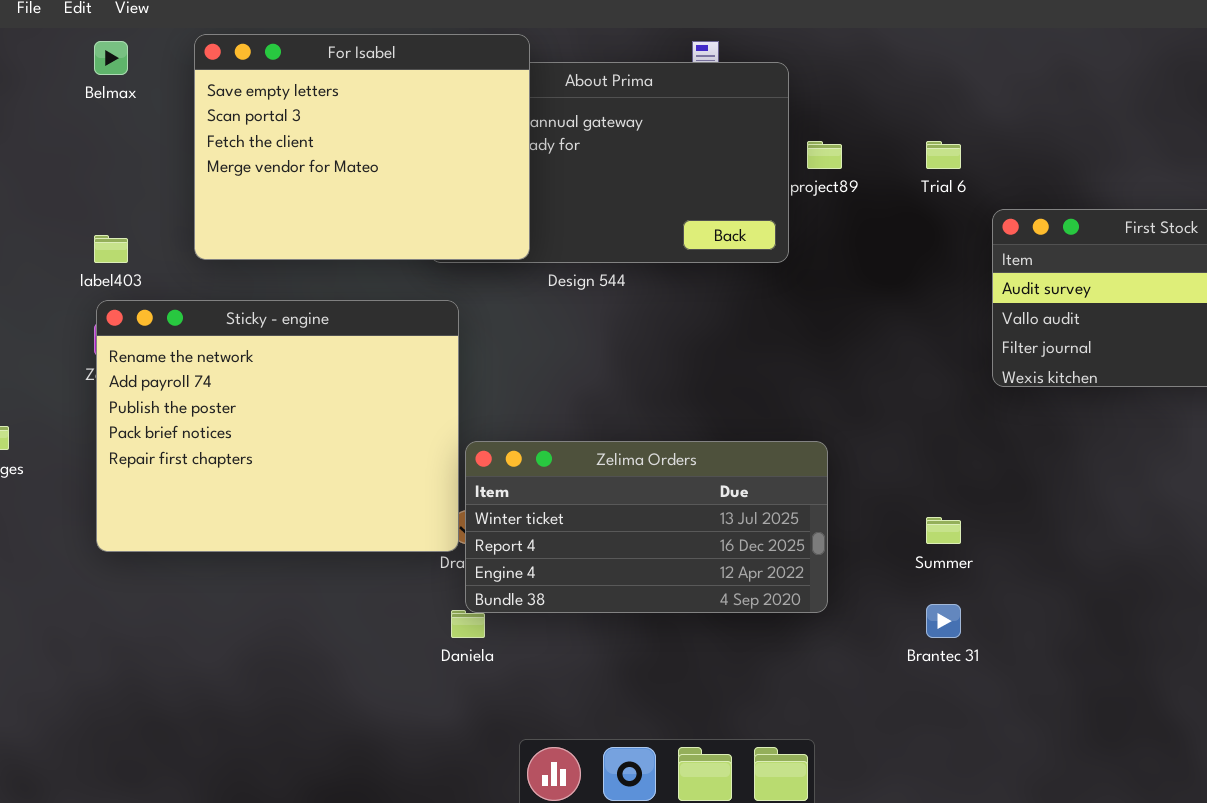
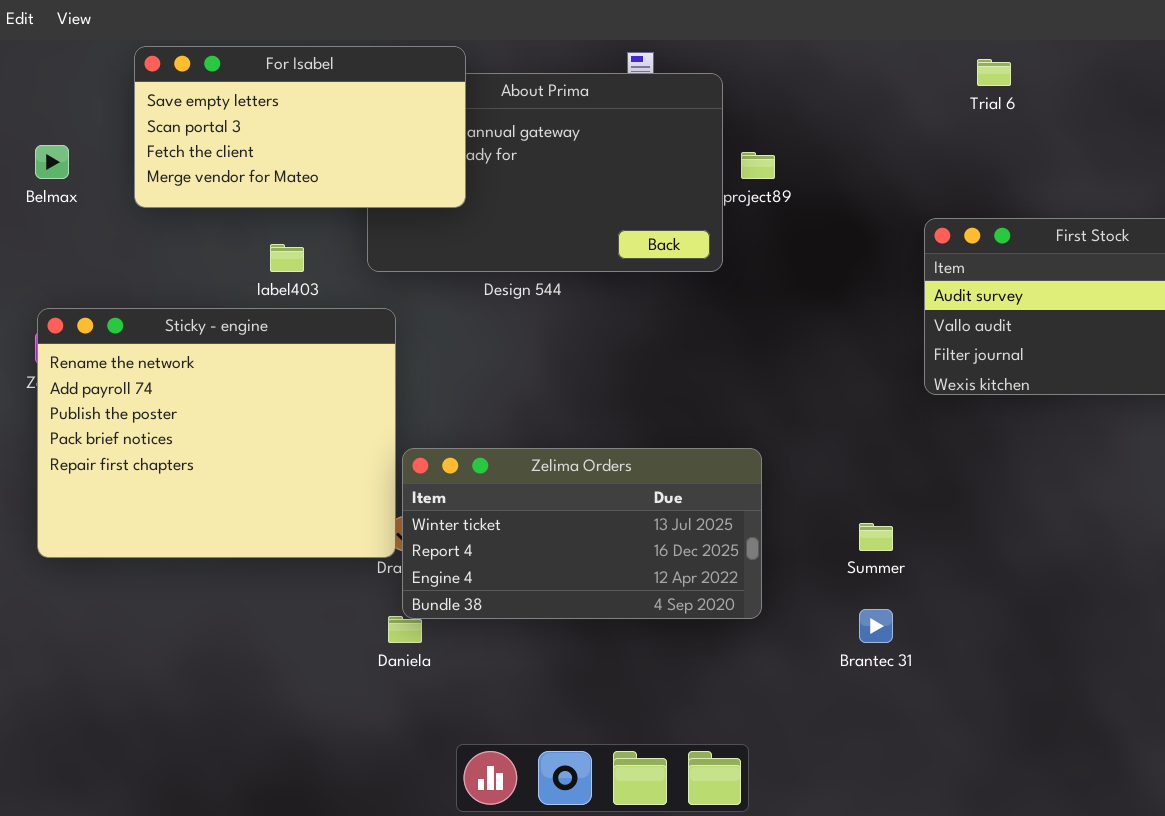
For Isabel: [194,34,530,260] -> [134,46,466,208], resized
Belmax: [94,41,128,75] -> [35,145,69,179], moved
Trial 6: [926,141,961,169] -> [977,59,1011,86], moved
label403: [94,235,128,263] -> [270,244,304,272], moved

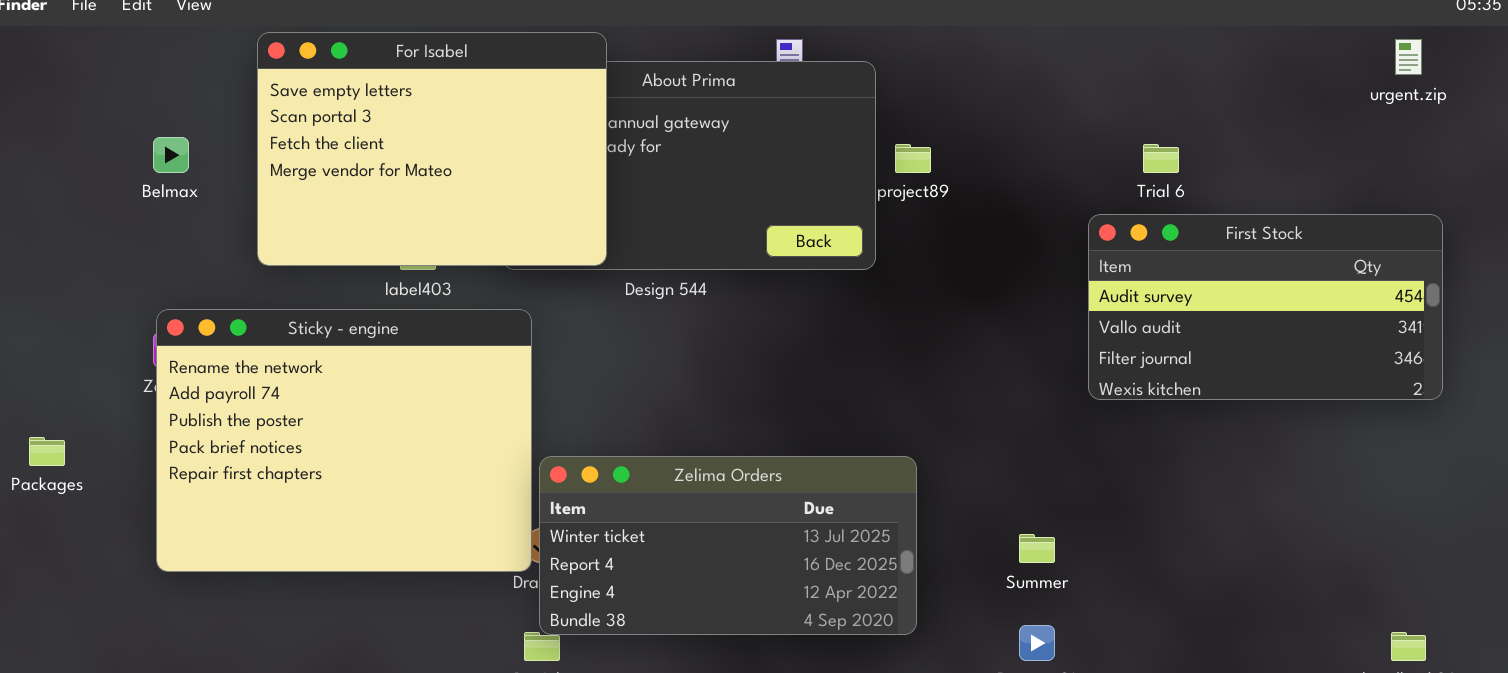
For Isabel: [134,46,466,208] -> [257,32,607,266], resized
Trial 6: [977,59,1011,86] -> [1143,144,1179,173], moved

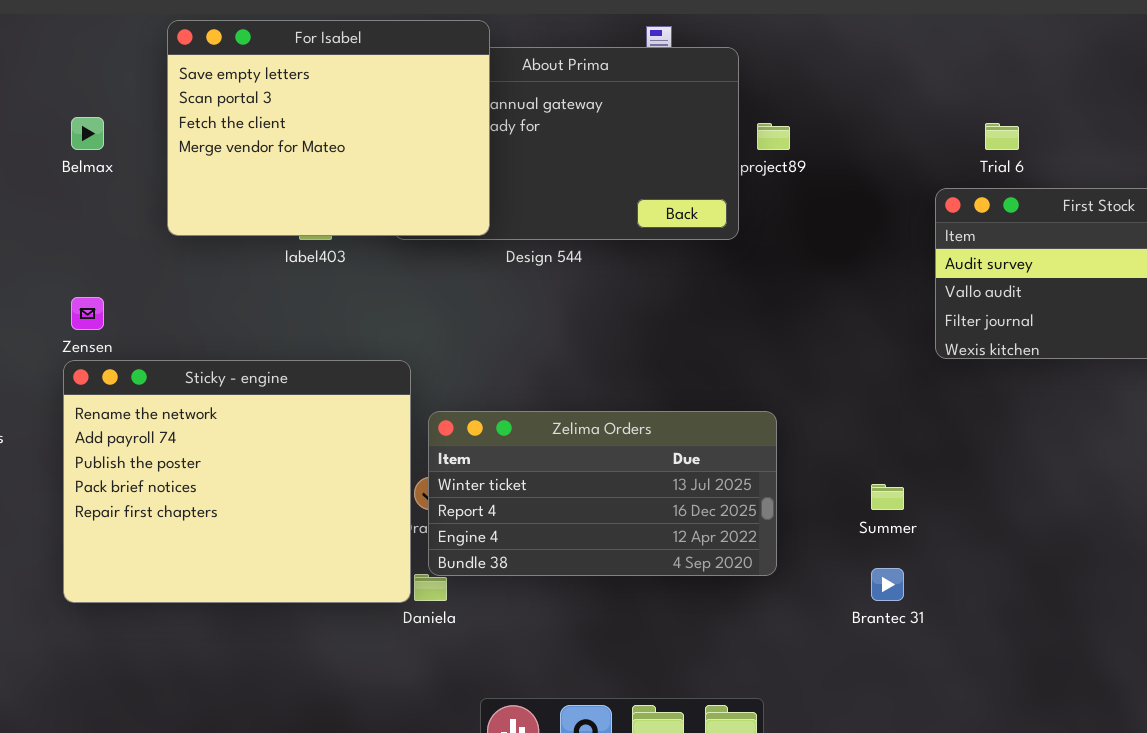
Sticky - engine: [156,309,532,572] -> [63,360,411,603], moved

